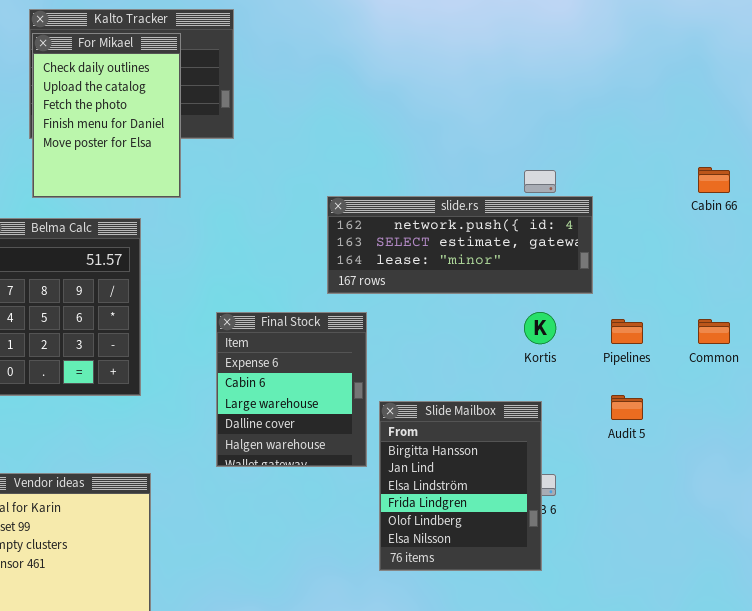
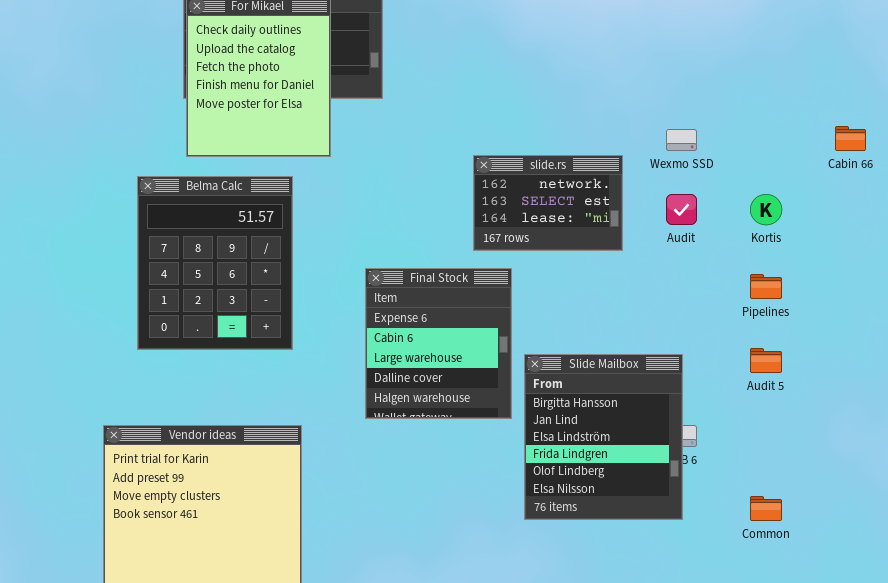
slide.rs: [327,196,593,294] -> [473,155,623,251], resized
Kortis: [524,312,556,344] -> [750,194,782,225], moved
Common: [698,319,730,344] -> [750,496,782,521], moved

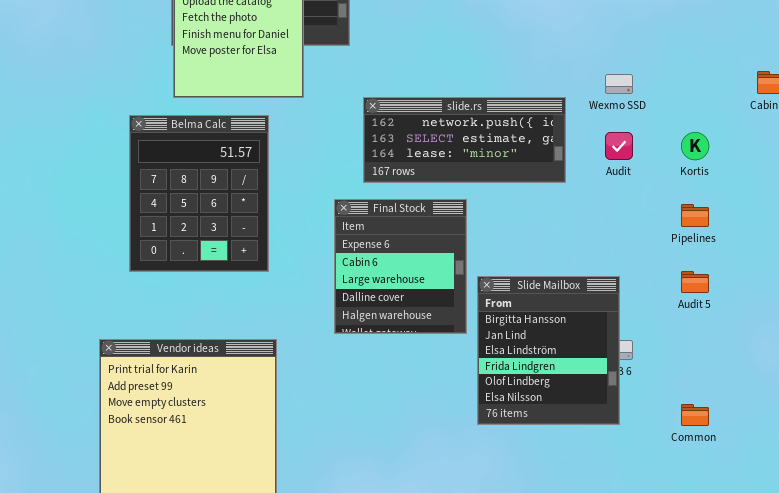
slide.rs: [473,155,623,251] -> [363,97,566,183], resized

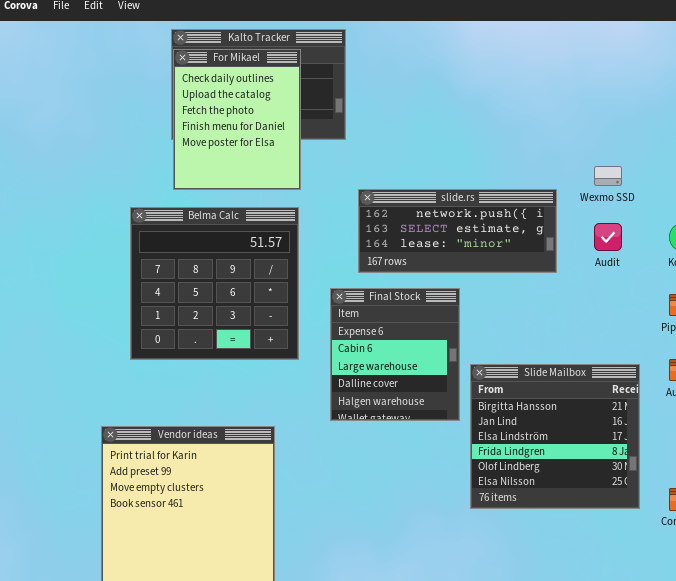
Belma Calc: [129,115,269,272] -> [130,207,299,360], resized
Slide Mailbox: [477,276,620,425] -> [470,364,640,509], resized

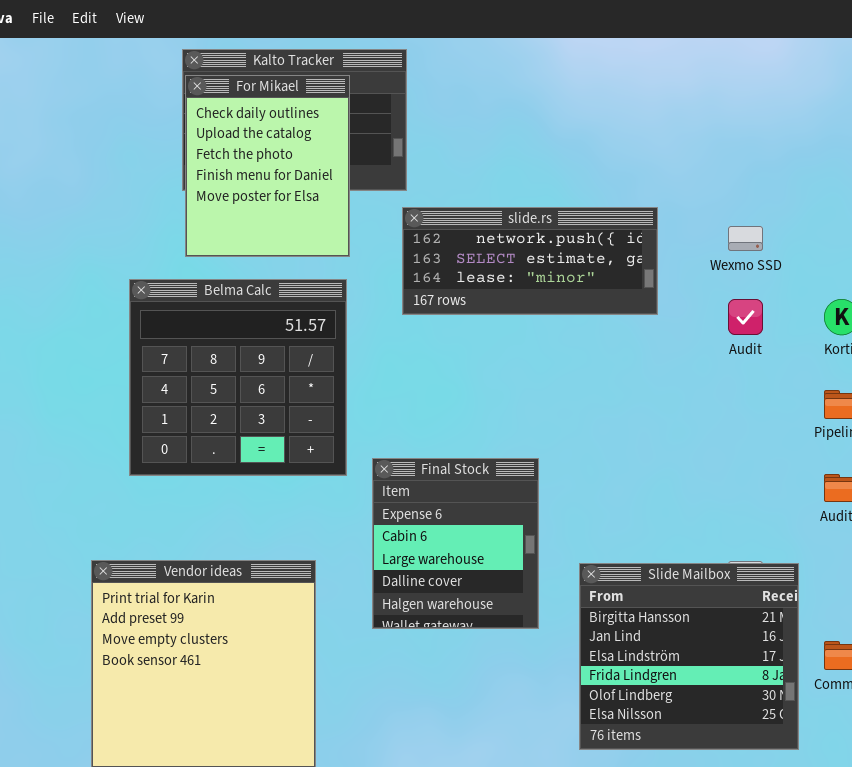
slide.rs: [358,189,557,273] -> [402,207,658,315], moved
Final Stock: [330,288,460,421] -> [372,458,539,629], moved
Slide Mailbox: [470,364,640,509] -> [579,563,799,750], moved

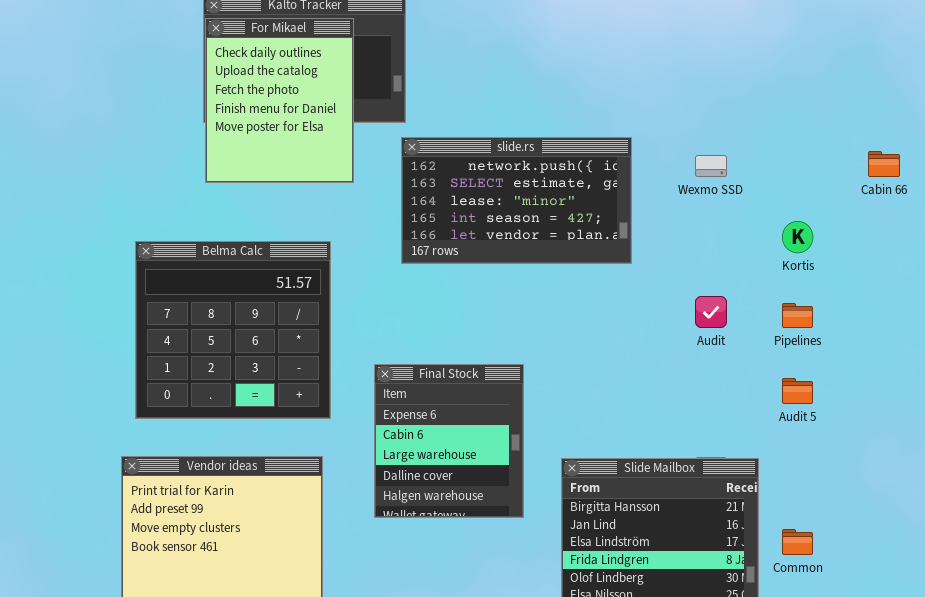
slide.rs: [402,207,658,315] -> [401,137,632,264], resized
Belma Calc: [129,279,347,476] -> [135,241,331,419], moved
Audit: [728,299,763,335] -> [695,296,727,328], moved

